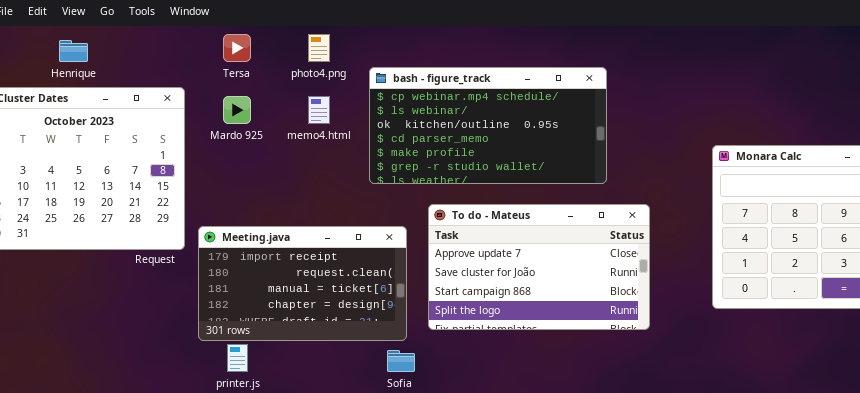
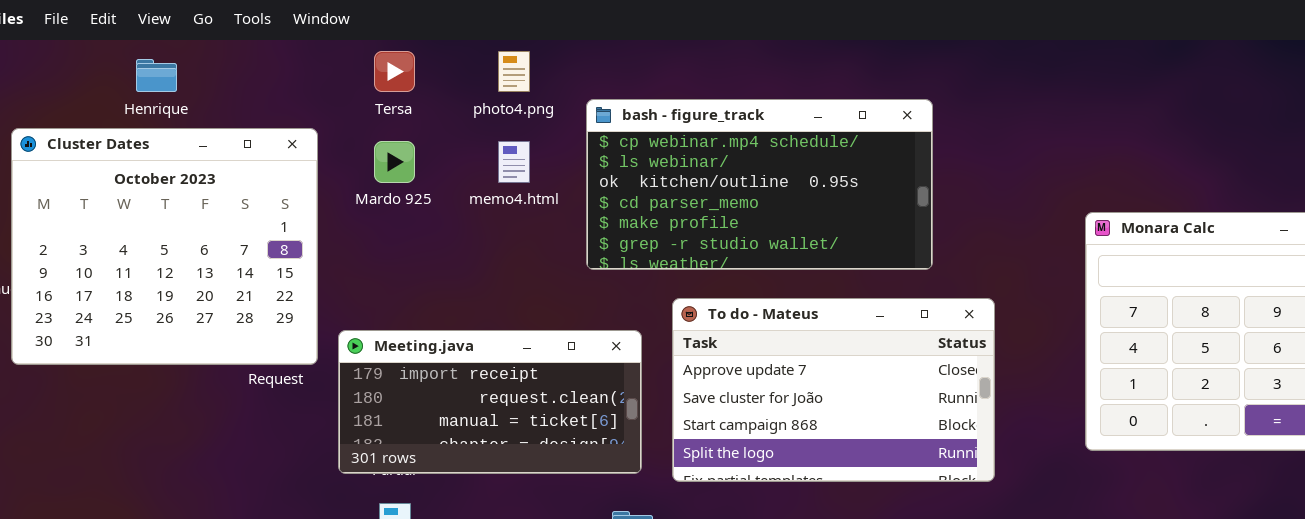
Meeting.java: [198,226,407,341] -> [338,330,642,474], resized

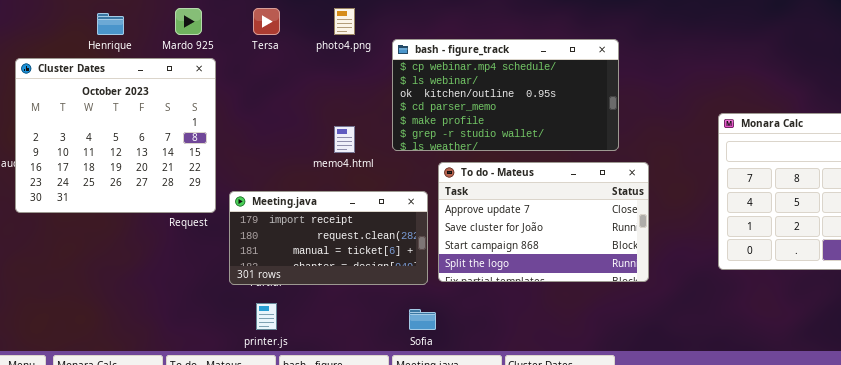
Mardo 925: [374,141,415,183] -> [175,8,202,35], moved
memo4.html: [498,141,530,183] -> [334,126,355,153], moved
To do - Mateus: [672,298,995,482] -> [438,162,649,282], moved

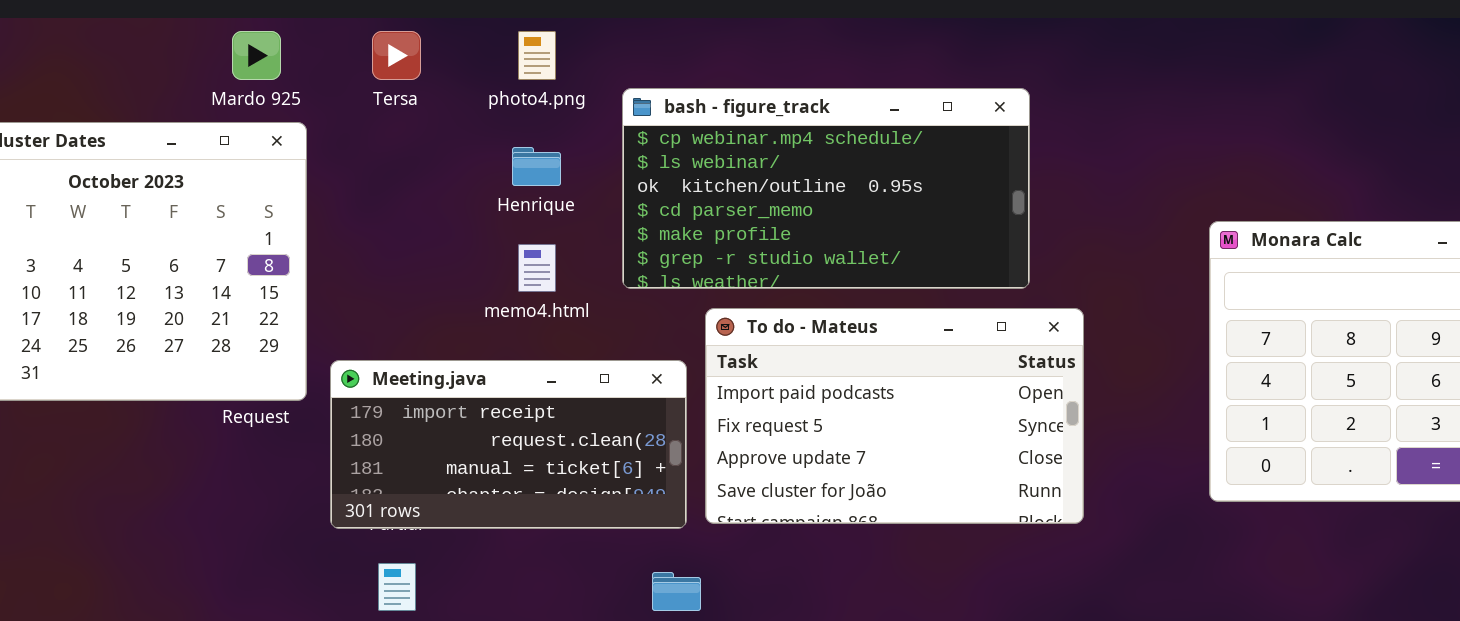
Henrique: [97,13,124,35] -> [512,147,561,186], moved
To do - Mateus: [438,162,649,282] -> [705,308,1084,524], scrolled up 2 rows

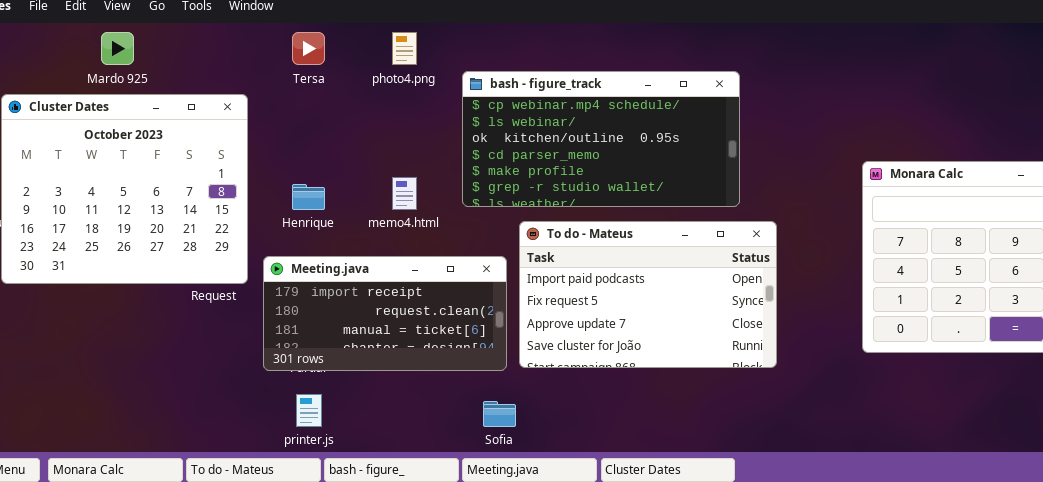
Mardo 925: [232,31,281,80] -> [101,32,134,65], moved
Henrique: [512,147,561,186] -> [292,184,325,210], moved

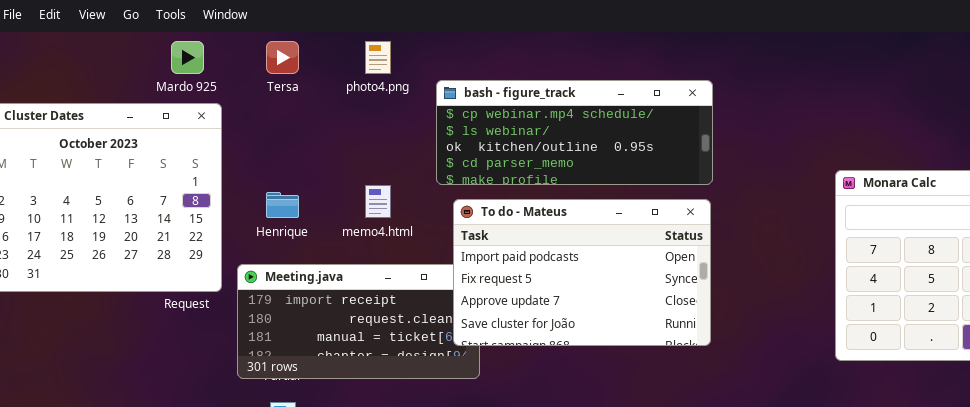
Mardo 925: [101,32,134,65] -> [171,41,204,74], moved
bash - figure_track: [462,71,740,207] -> [436,80,713,185], resized
To do - Mateus: [519,221,777,368] -> [453,199,711,346], moved

